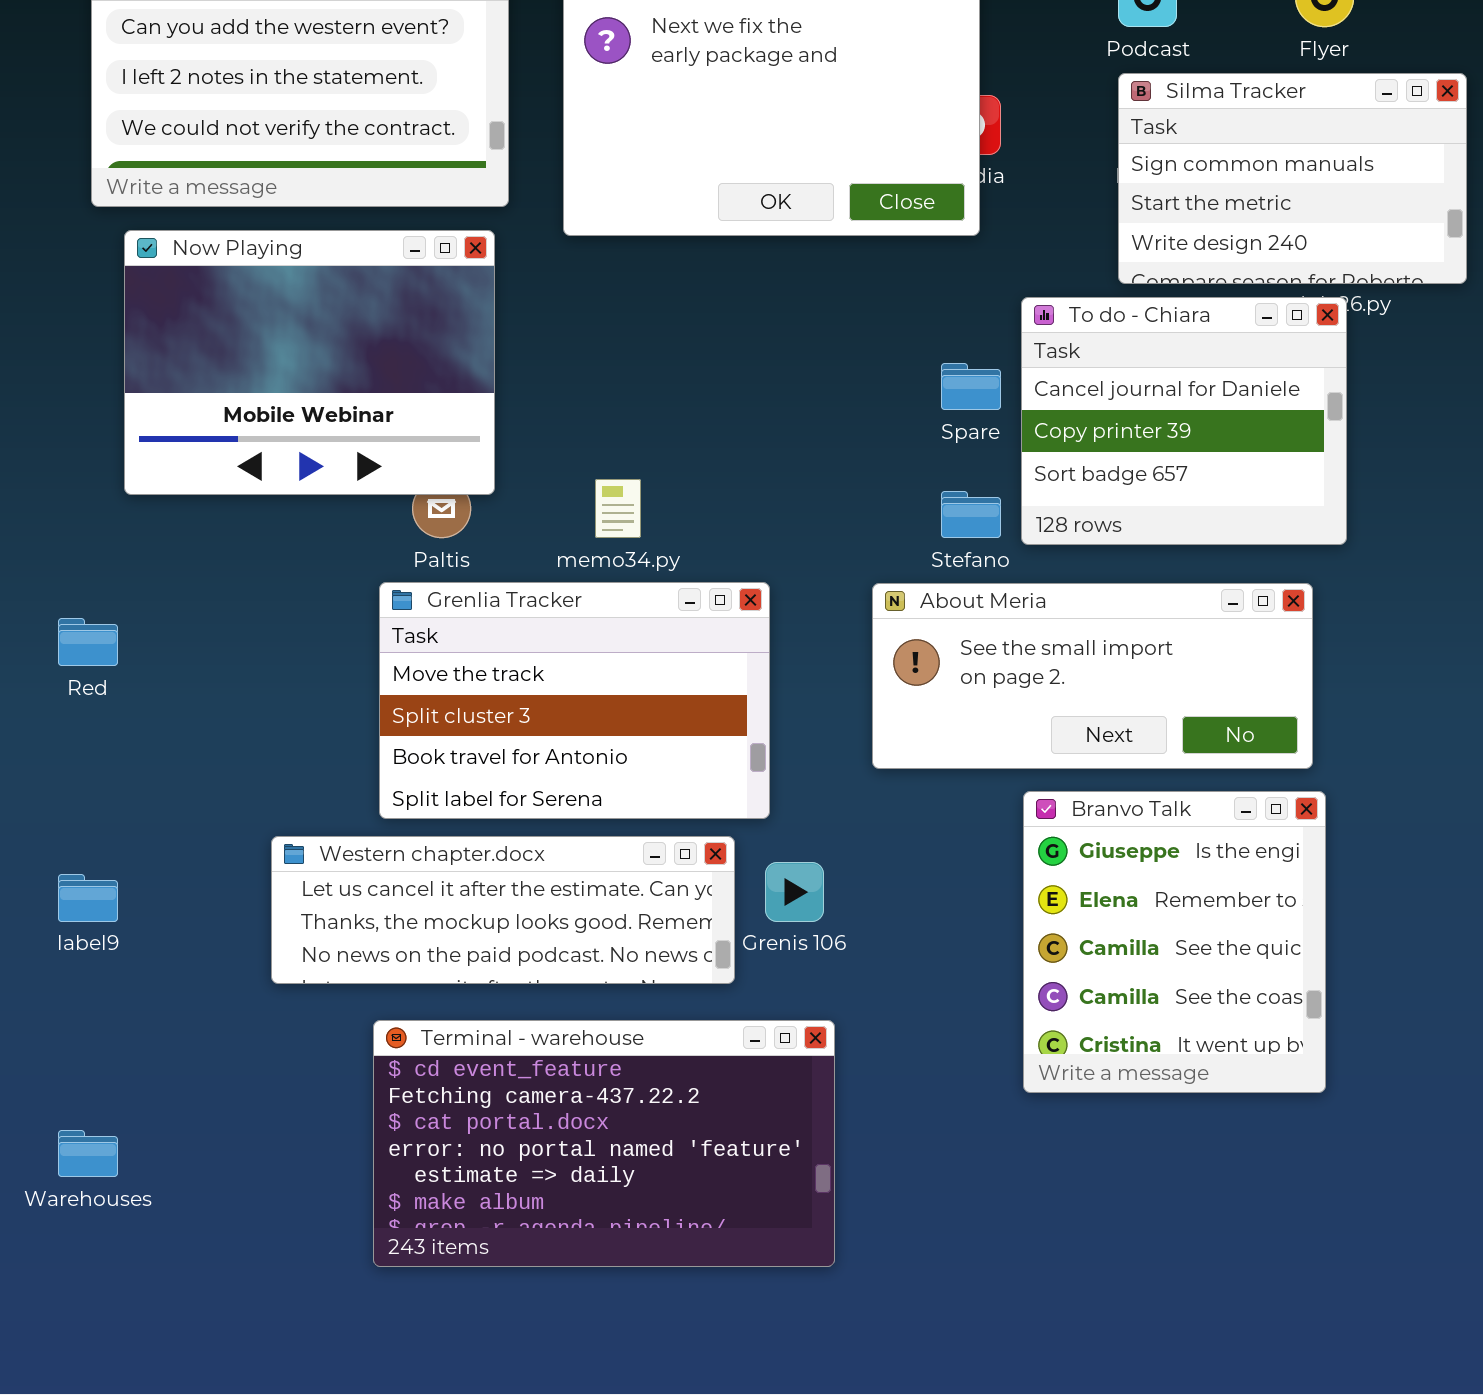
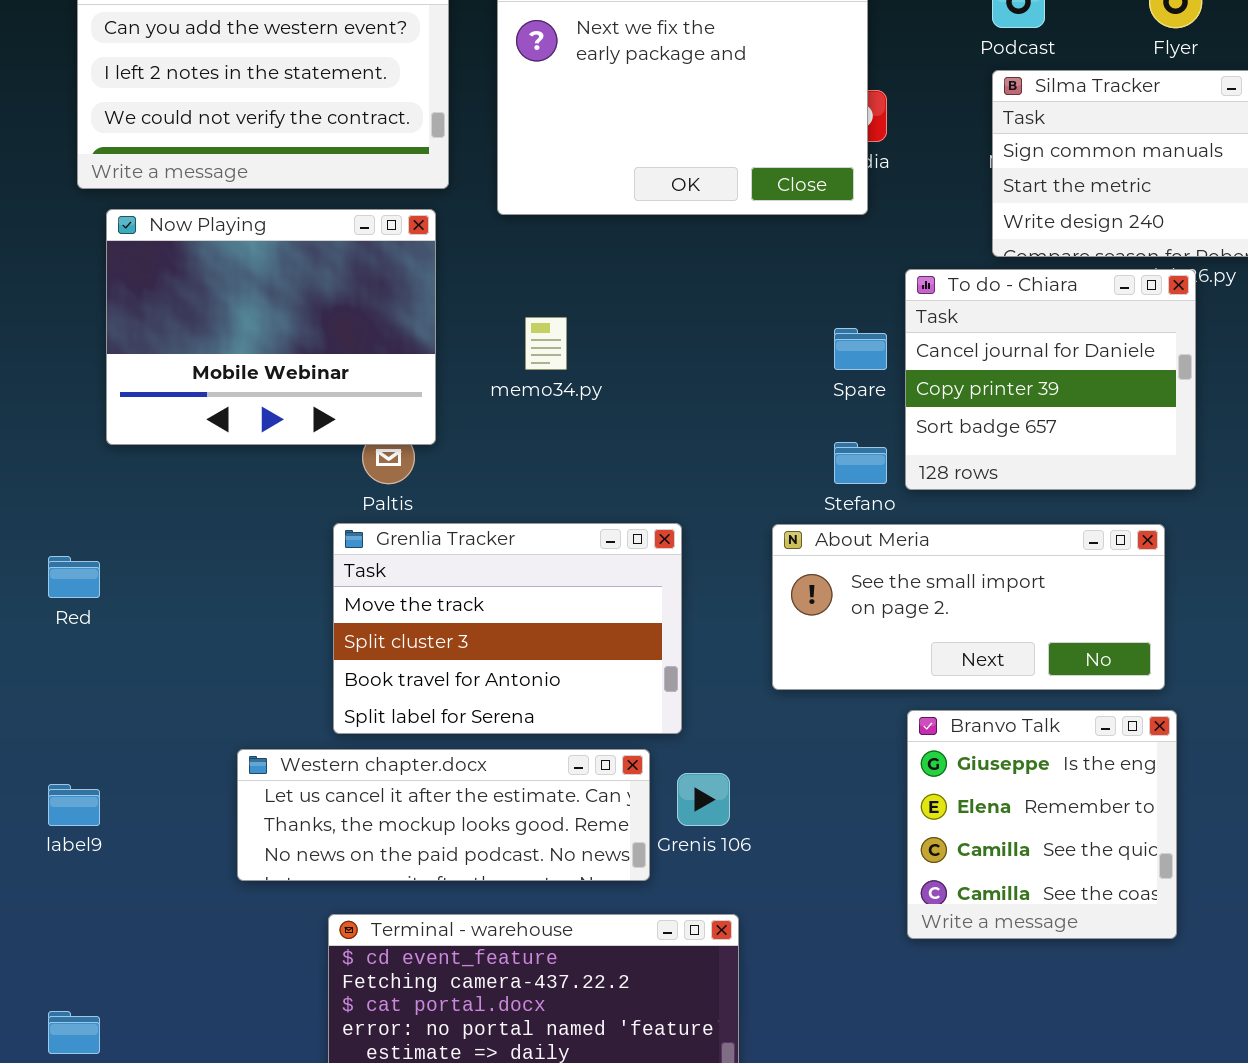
memo34.py: [595,479,641,538] -> [525,317,567,370], moved
Branvo Talk: [1023,791,1326,1093] -> [907,710,1177,939], resized

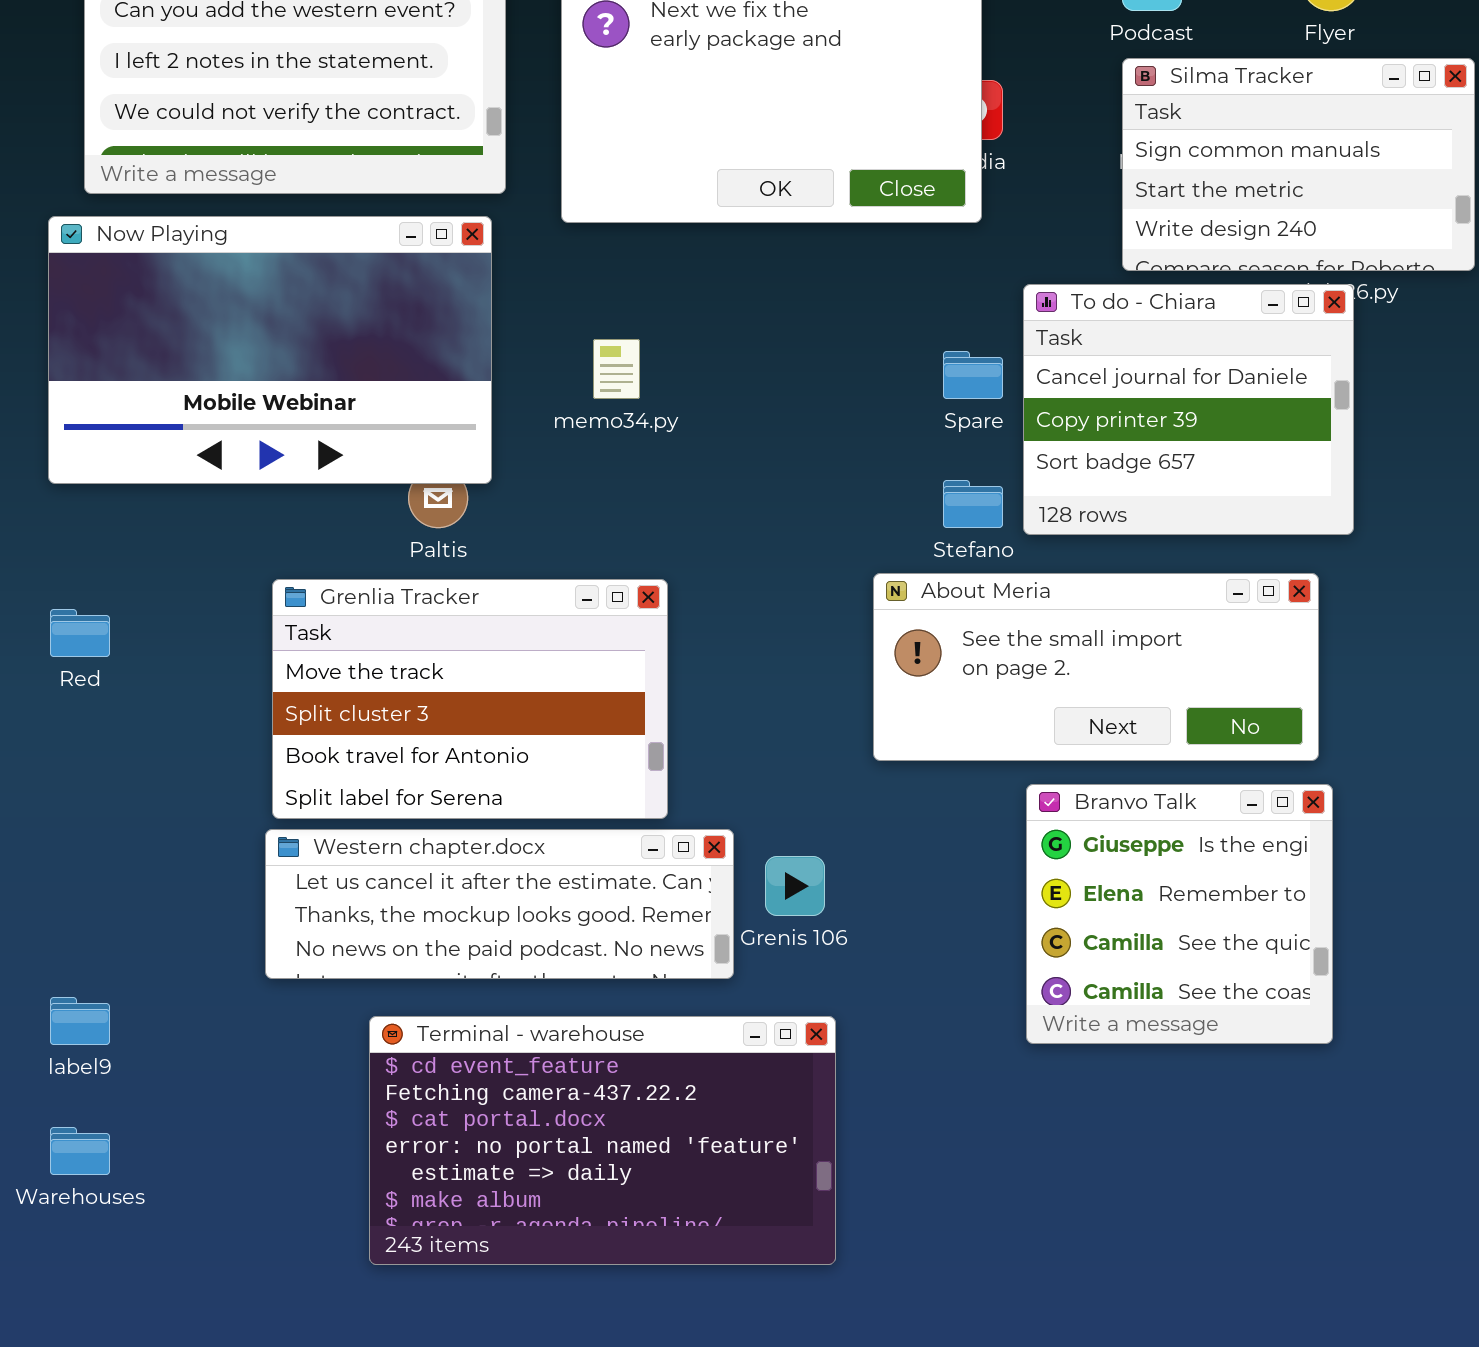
Now Playing: [106,209,436,445] -> [48,216,492,484], resized
Grenlia Tracker: [333,523,682,734] -> [272,579,668,819], moved
label9: [48,784,100,826] -> [50,997,110,1045], moved

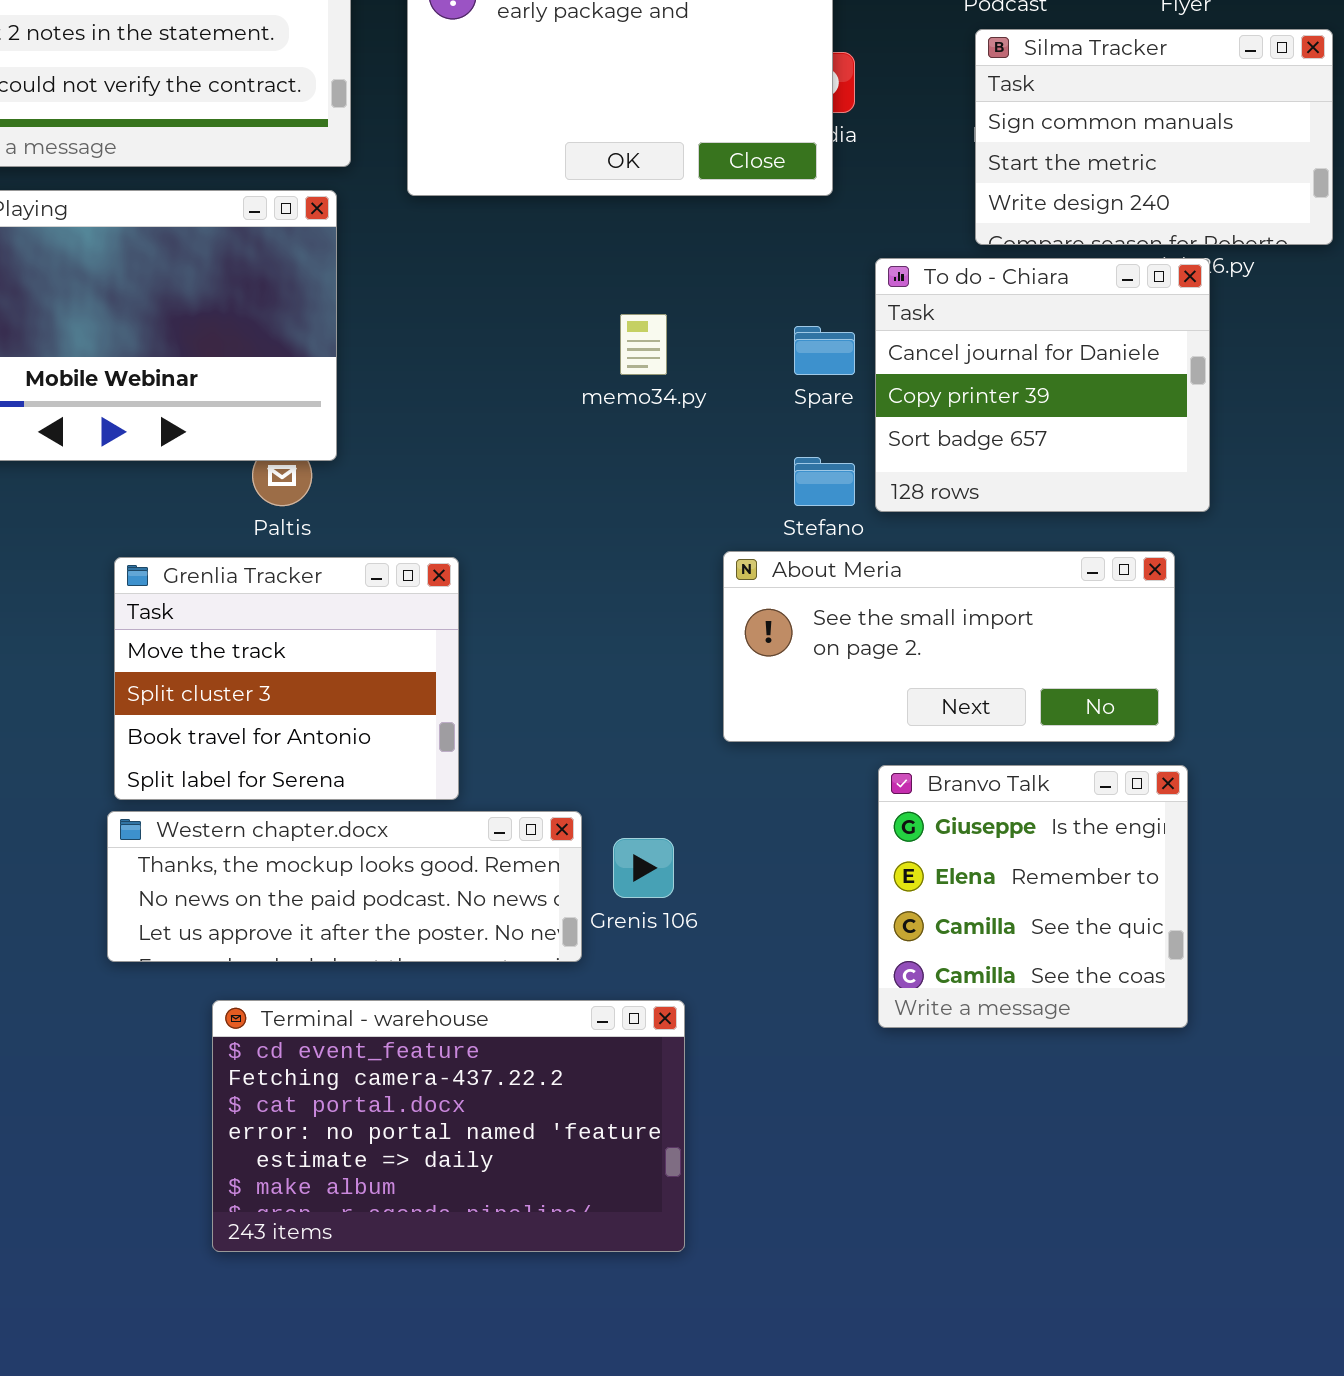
memo34.py: [593,339,640,399] -> [620,314,667,375], moved
Grenlia Tracker: [272,579,668,819] -> [114,557,459,800], resized
Western chapter.docx: [265,829,734,979] -> [107,811,582,962], scrolled down 1 row

